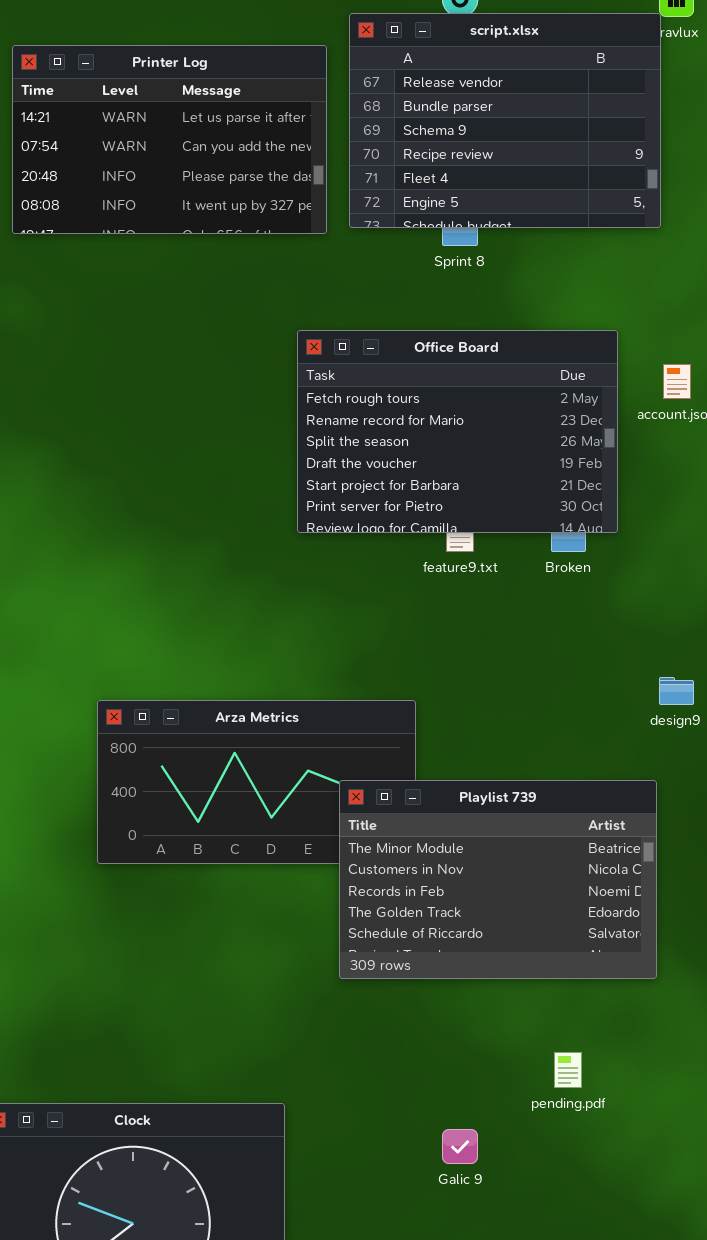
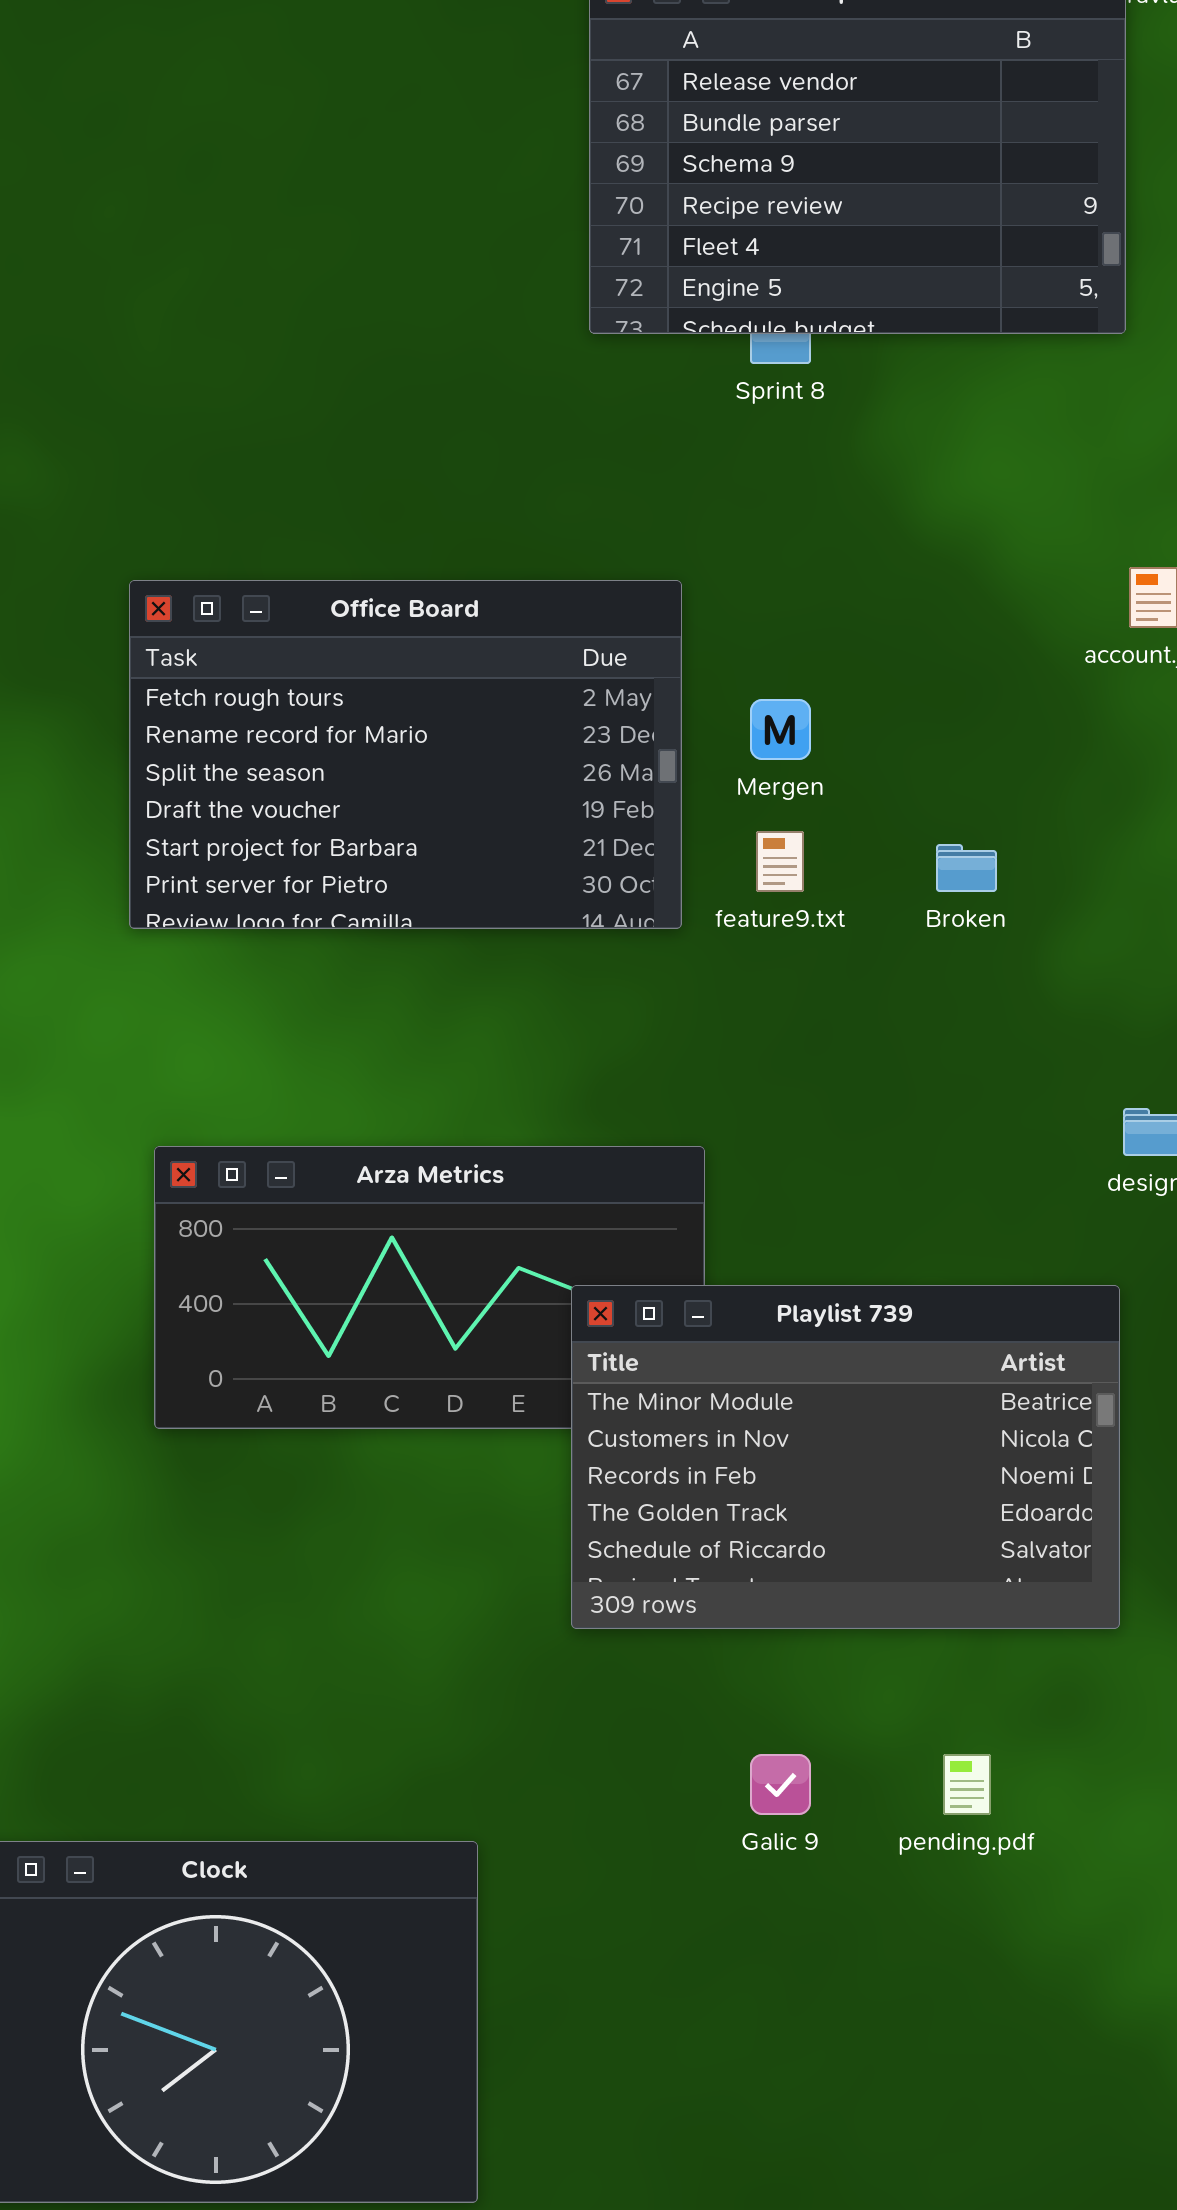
Printer Log: [12,45,327,234] -> none, closed
Office Board: [297,330,618,533] -> [129,580,682,929], moved
Galic 9: [442,1129,478,1164] -> [750,1754,811,1815], moved

